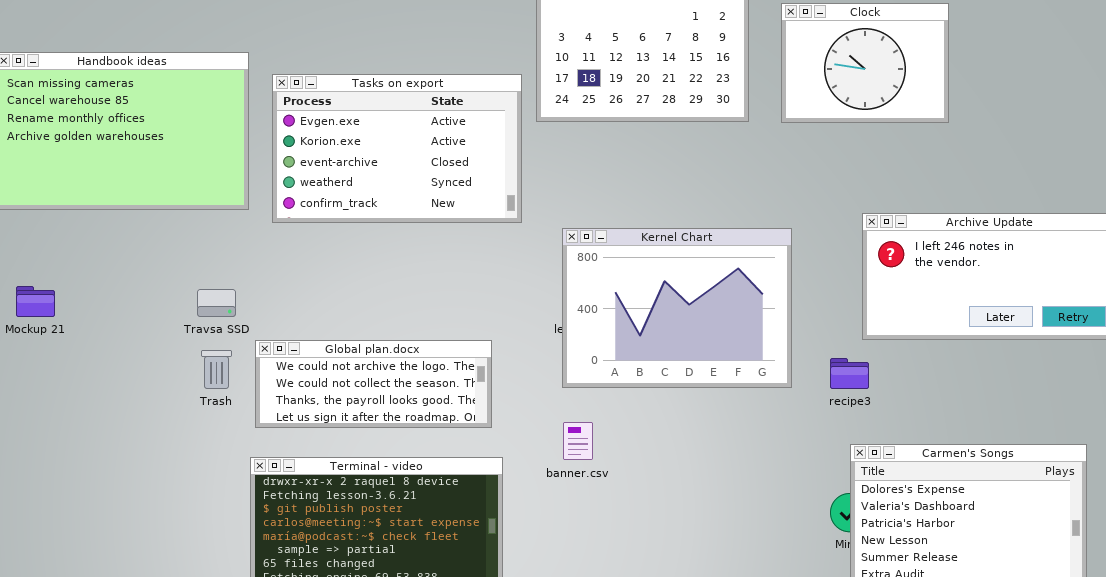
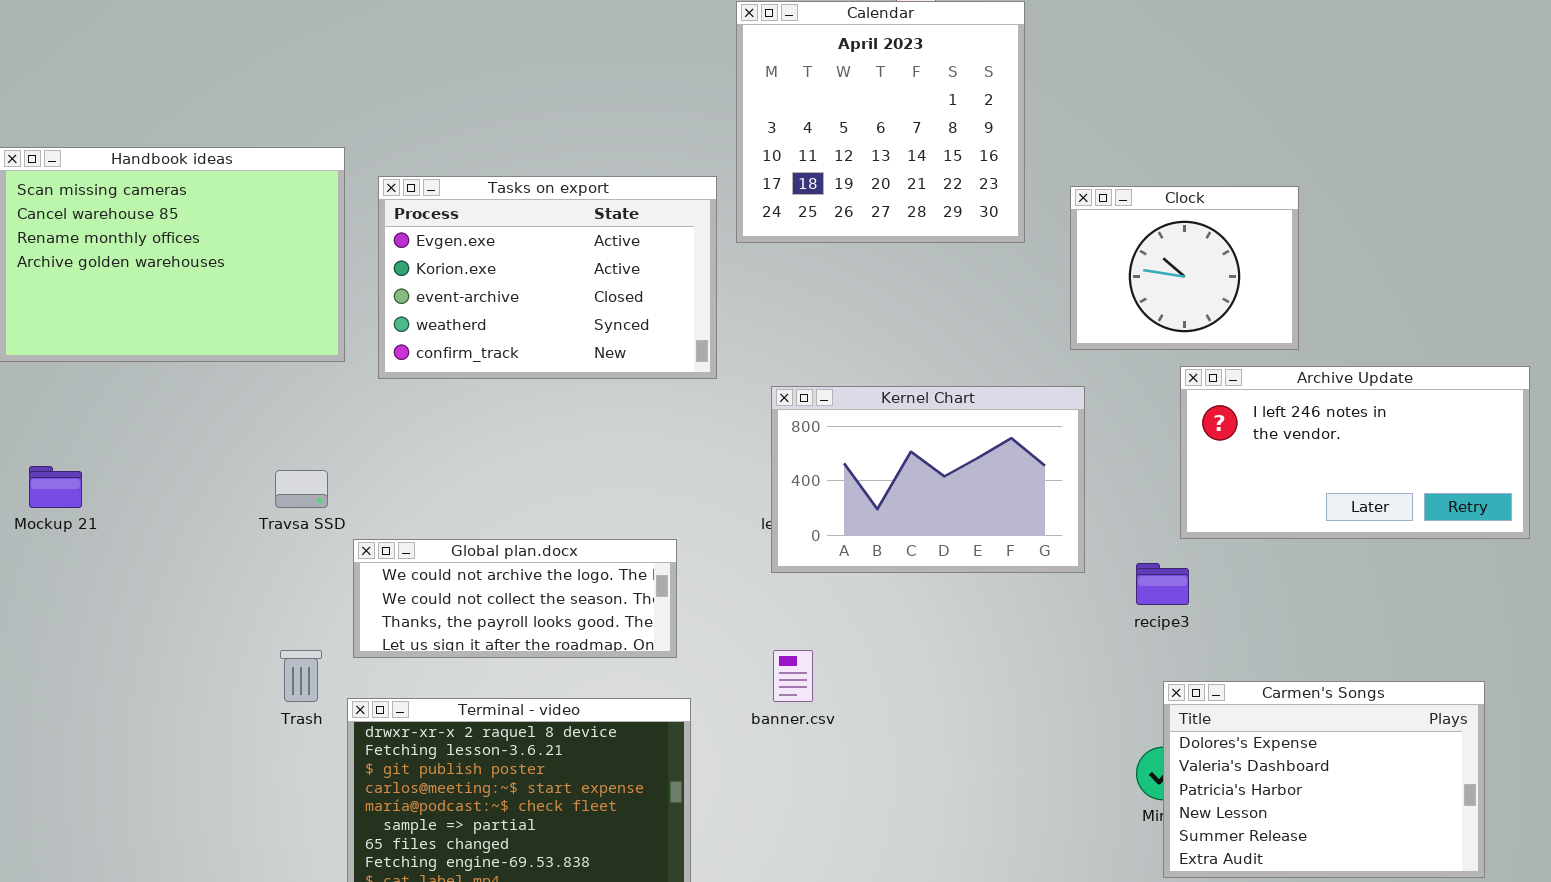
Clock: [781,3,949,123] -> [1070,186,1299,350], moved
Kernel Chart: [562,228,792,388] -> [771,386,1085,573], resized
Trash: [201,350,232,389] -> [280,650,322,702], moved

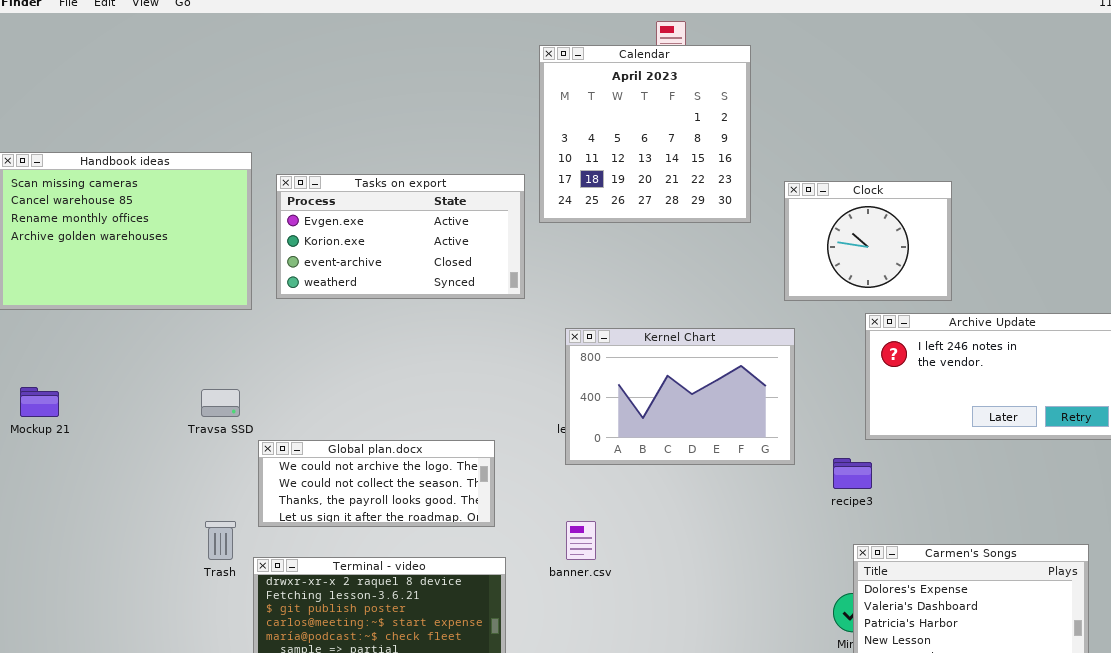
Tasks on export: [378,176,717,379] -> [276,174,525,299], resized

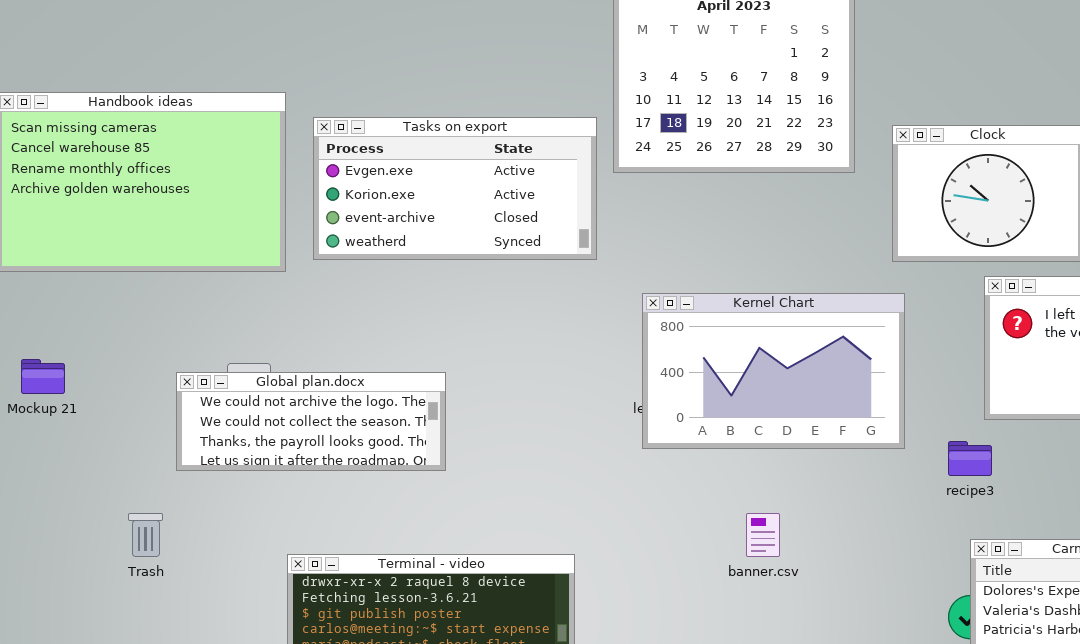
Global plan.docx: [258,440,495,527] -> [176,372,446,471], moved
Trash: [205,521,236,560] -> [128,513,163,557], moved
banner.csv: [566,521,596,560] -> [746,513,780,557], moved

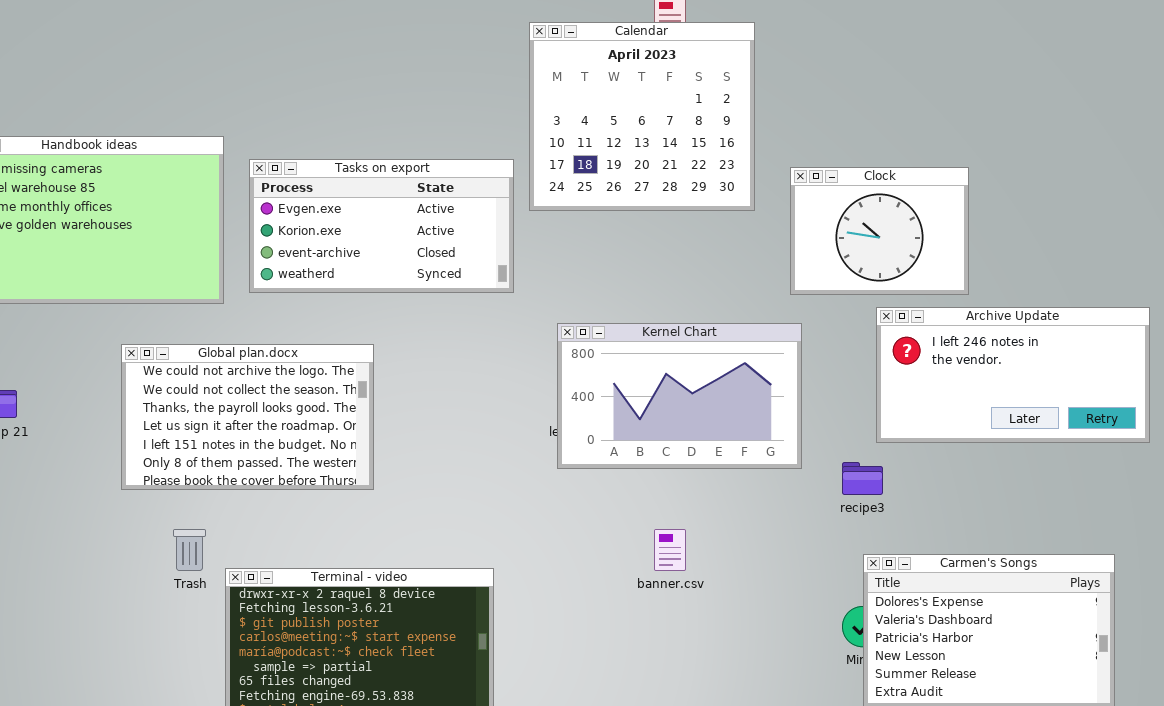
Global plan.docx: [176,372,446,471] -> [121,344,374,490], resized
Trash: [128,513,163,557] -> [173,529,206,571], moved

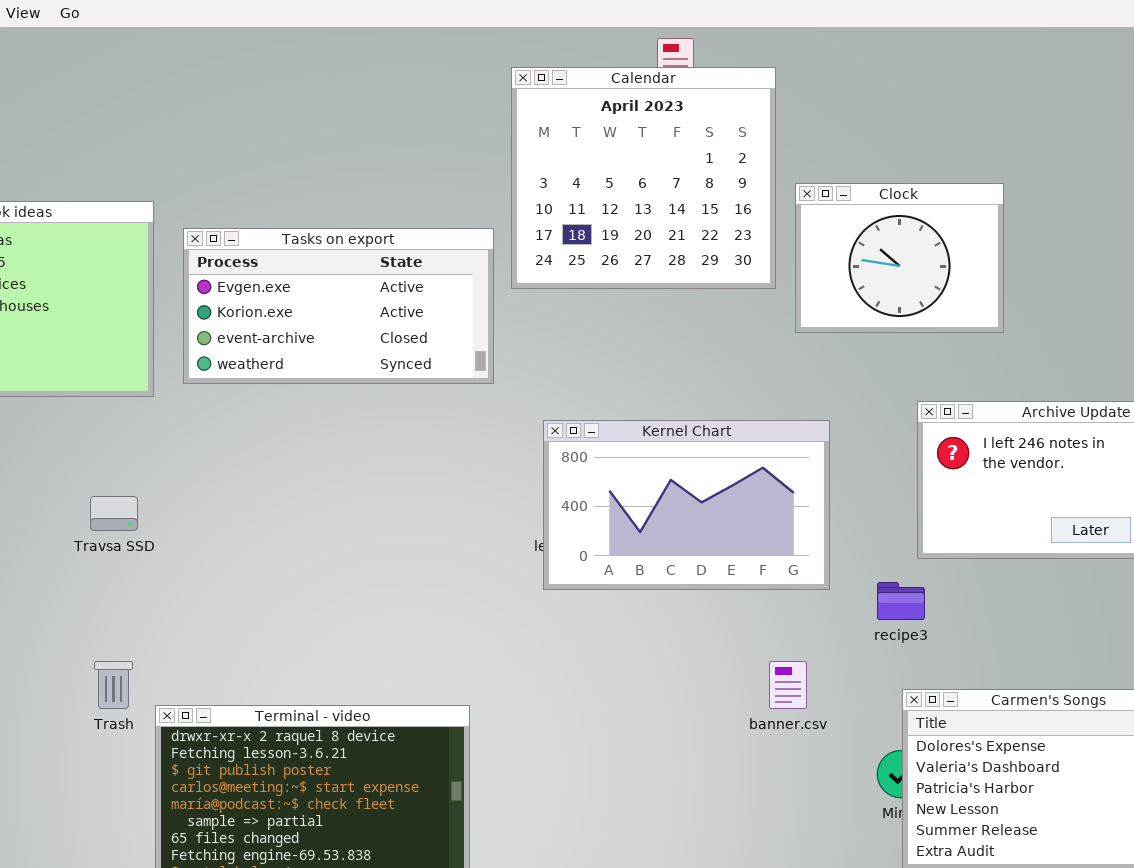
Clock: [790,167,969,295] -> [795,183,1004,333], moved
Global plan.docx: [121,344,374,490] -> none, closed
banner.csv: [654,529,686,571] -> [769,661,807,709], moved

